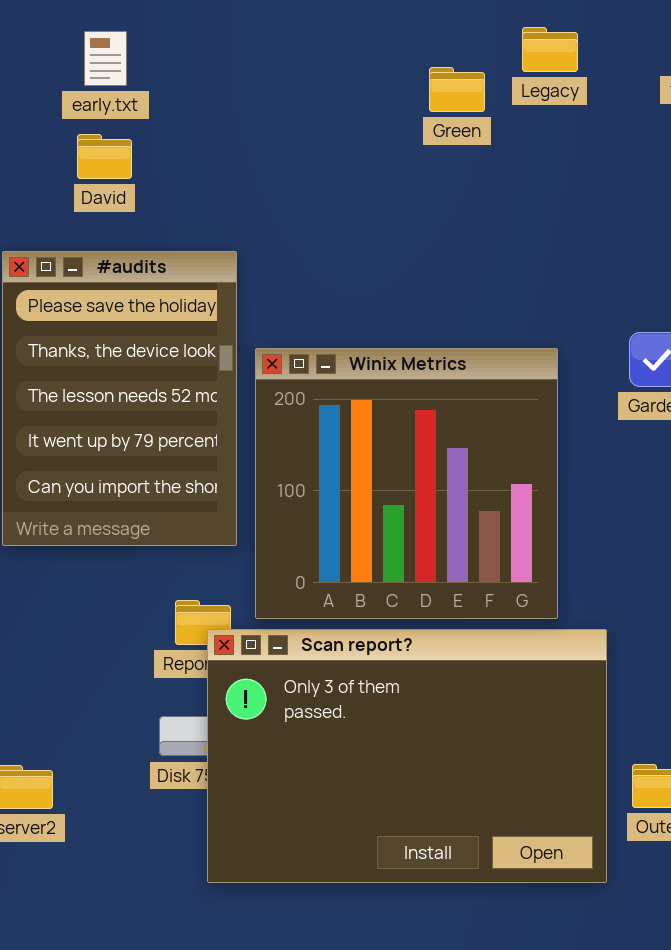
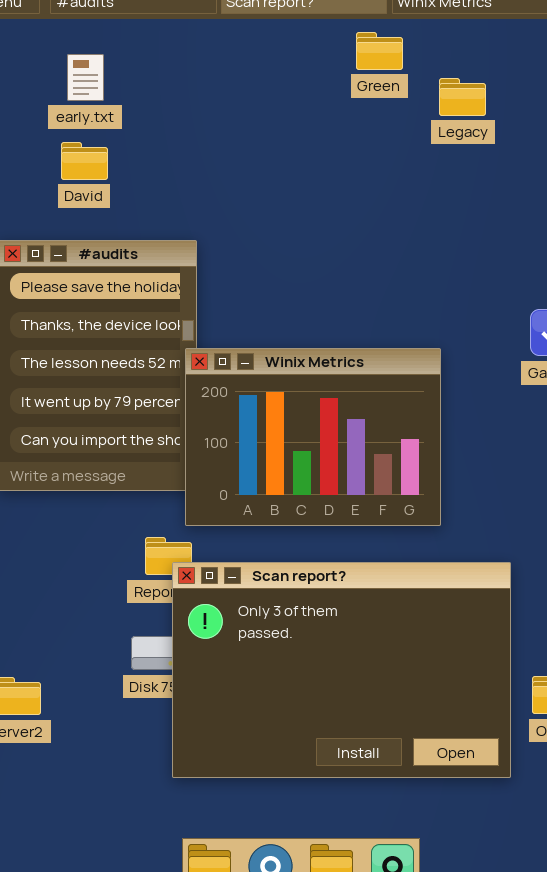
Legacy: [522,27,578,72] -> [439,78,486,116], moved
Green: [429,67,485,112] -> [356,32,403,70], moved
Winix Metrics: [255,348,558,619] -> [185,348,441,526], moved, resized

